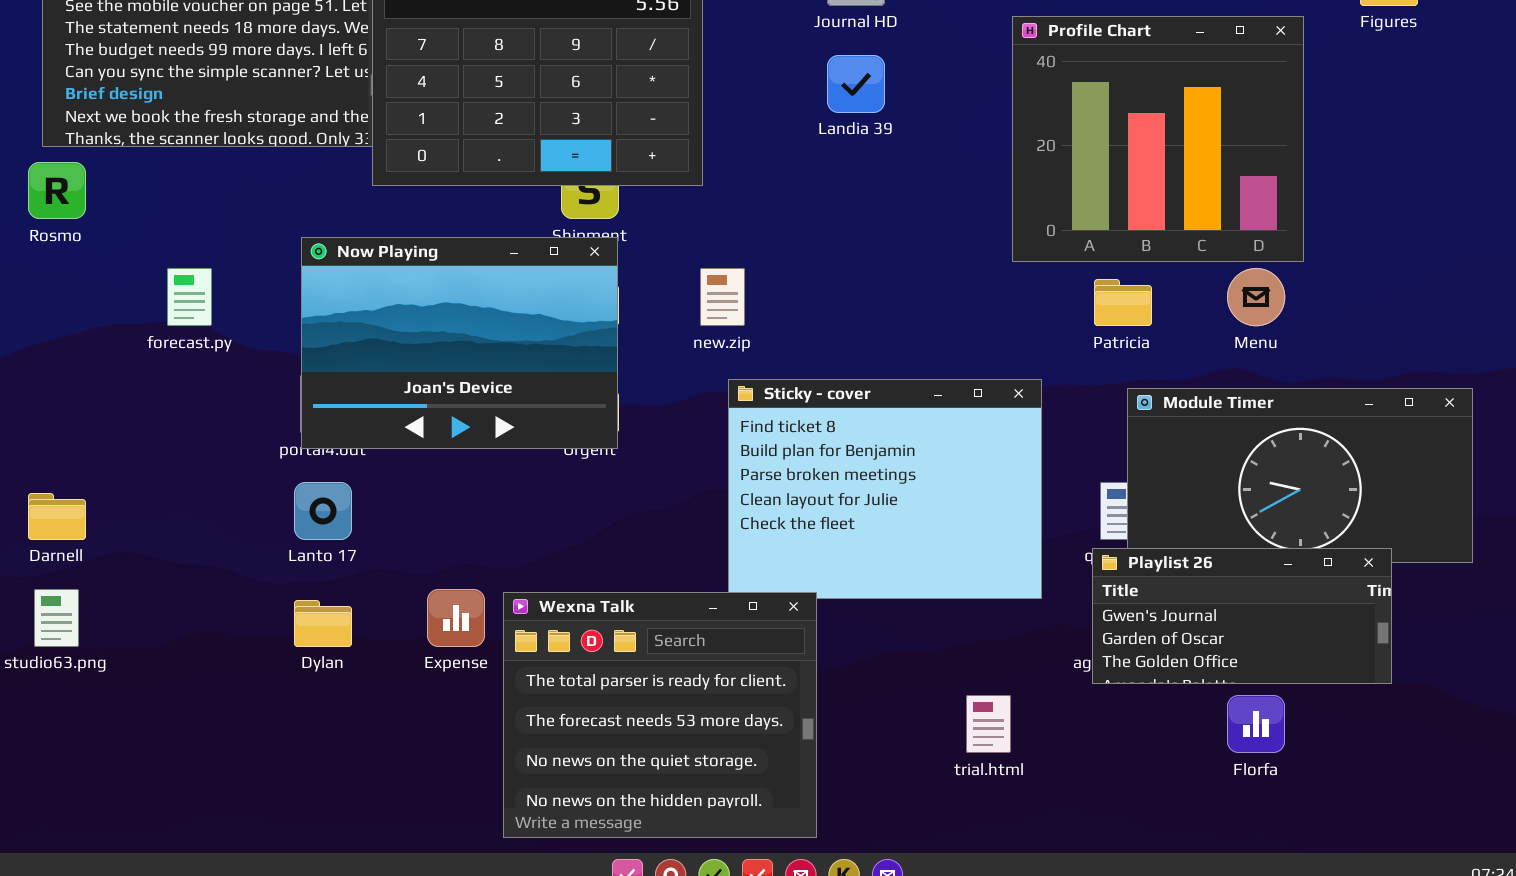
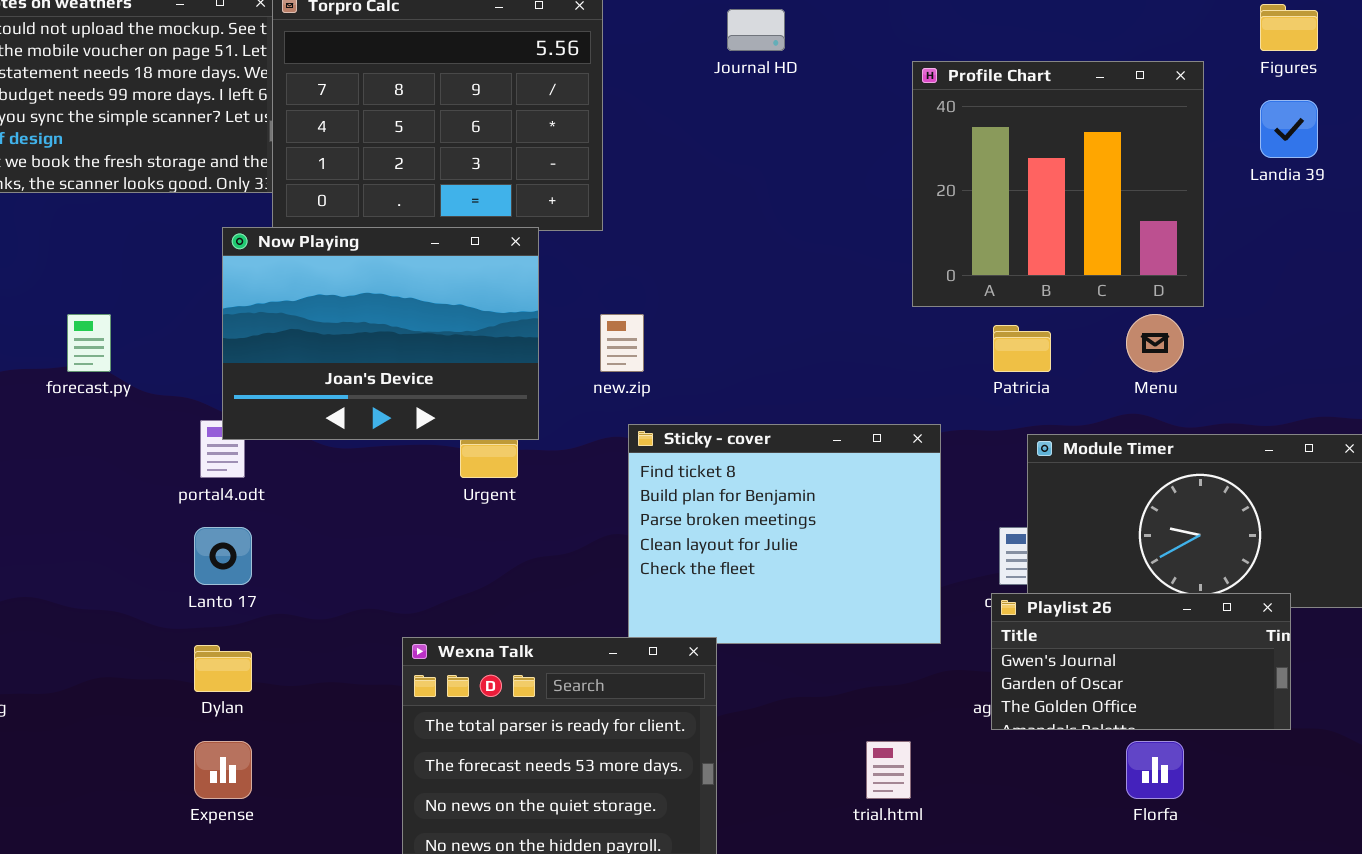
Landia 39: [827,55,885,113] -> [1260,100,1318,158], moved
Now Playing: [301,237,618,449] -> [222,227,539,440], moved
Expense: [427,589,485,647] -> [194,741,252,799], moved

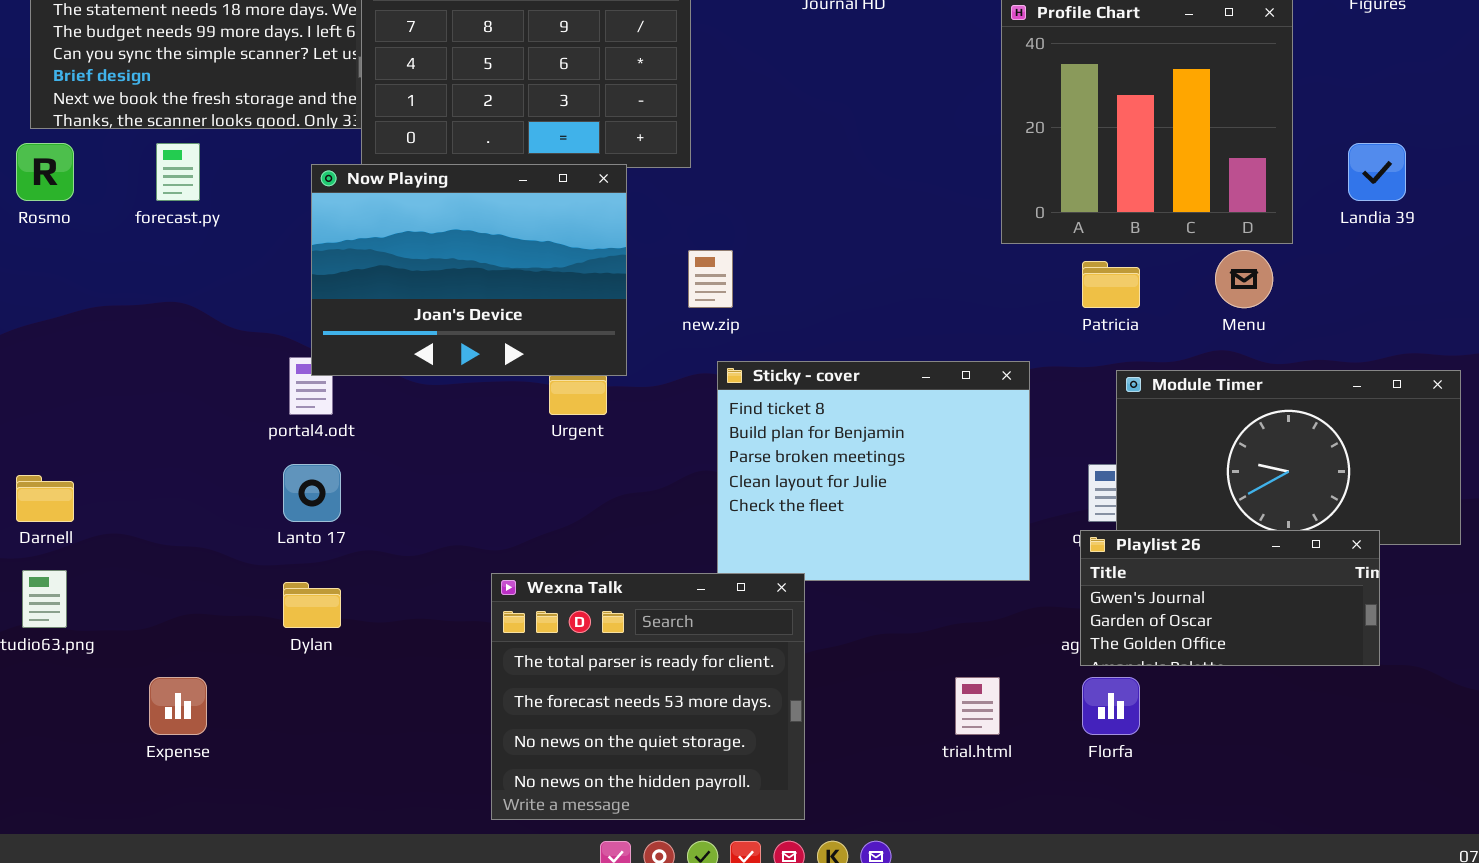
Landia 39: [1260,100,1318,158] -> [1348,143,1406,201], moved
forecast.py: [67,314,111,372] -> [156,143,200,201], moved
Expense: [194,741,252,799] -> [149,677,207,735], moved
Florfa: [1126,741,1184,799] -> [1082,677,1140,735], moved

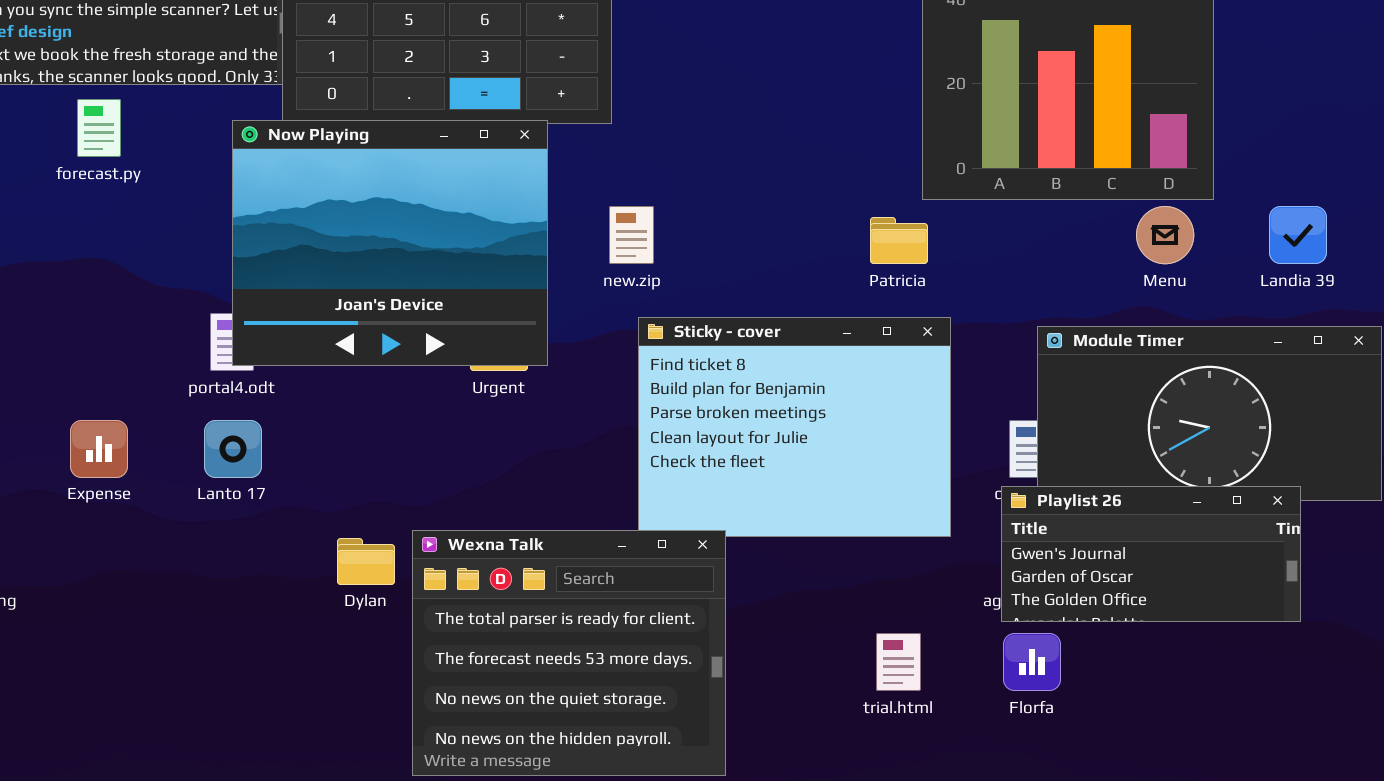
Landia 39: [1348,143,1406,201] -> [1269,206,1327,264], moved
Now Playing: [311,164,627,376] -> [232,120,548,366], resized
Patricia: [1082,261,1140,308] -> [870,217,928,264], moved
Dylan: [283,582,341,628] -> [337,538,395,585], moved
Expense: [149,677,207,735] -> [70,420,128,478], moved

